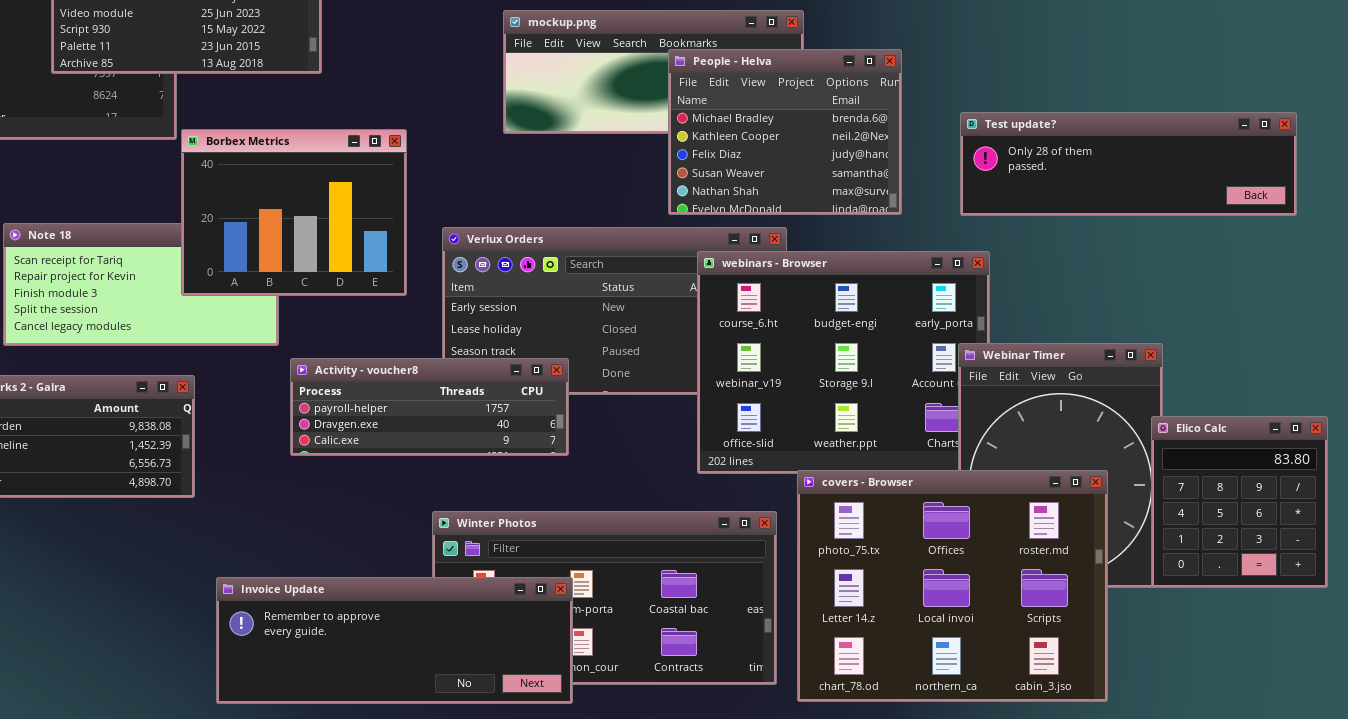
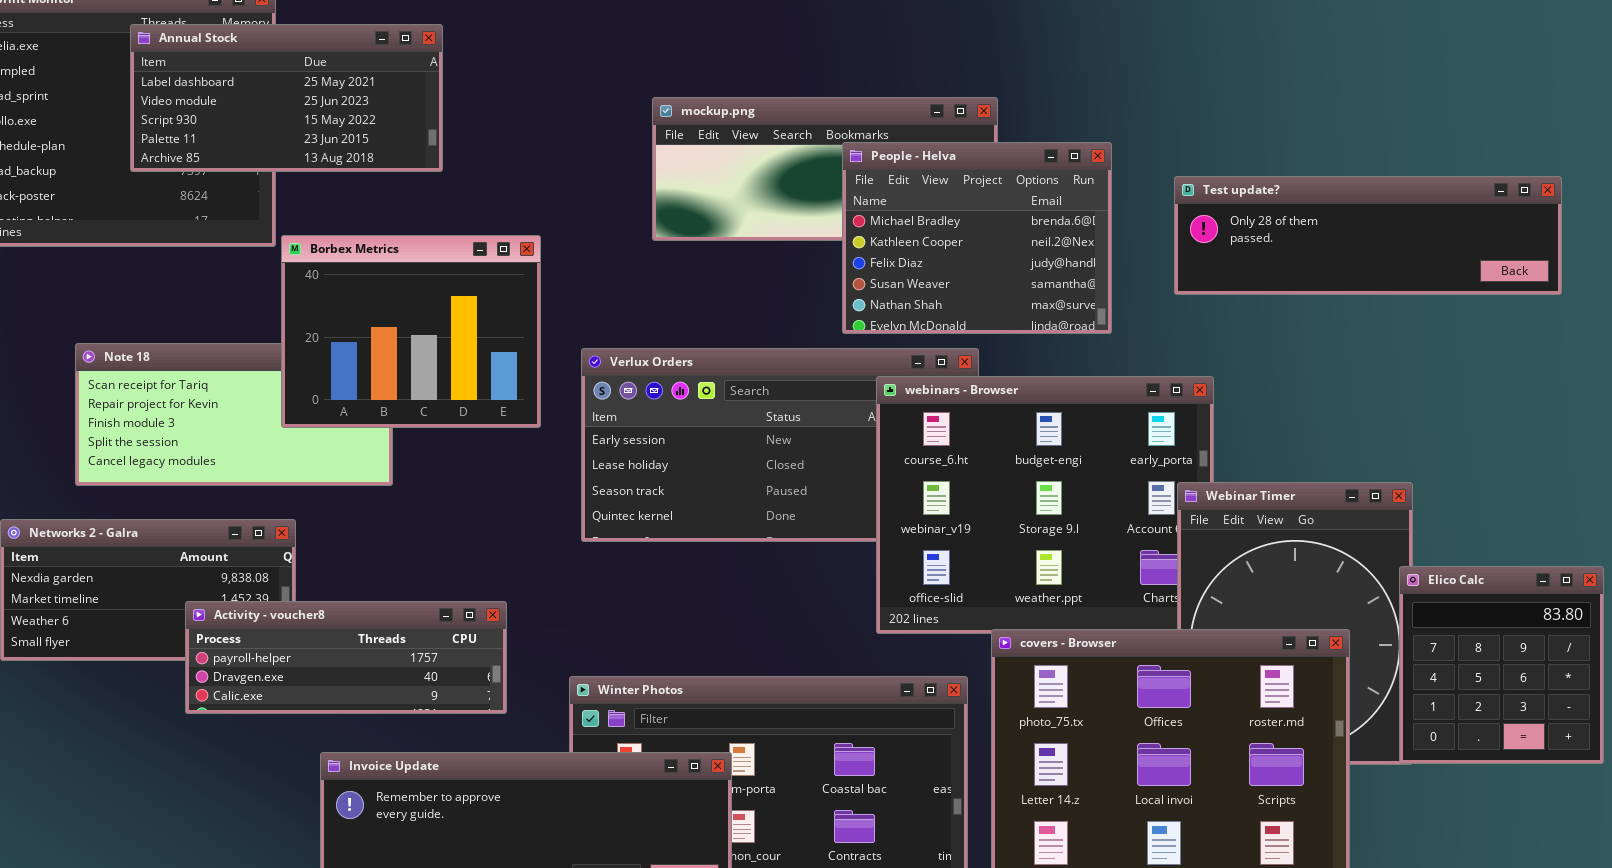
Test update?: [960,112,1297,216] -> [1174,176,1562,295], moved
Activity - voucher8: [290,358,569,456] -> [185,601,507,714], moved

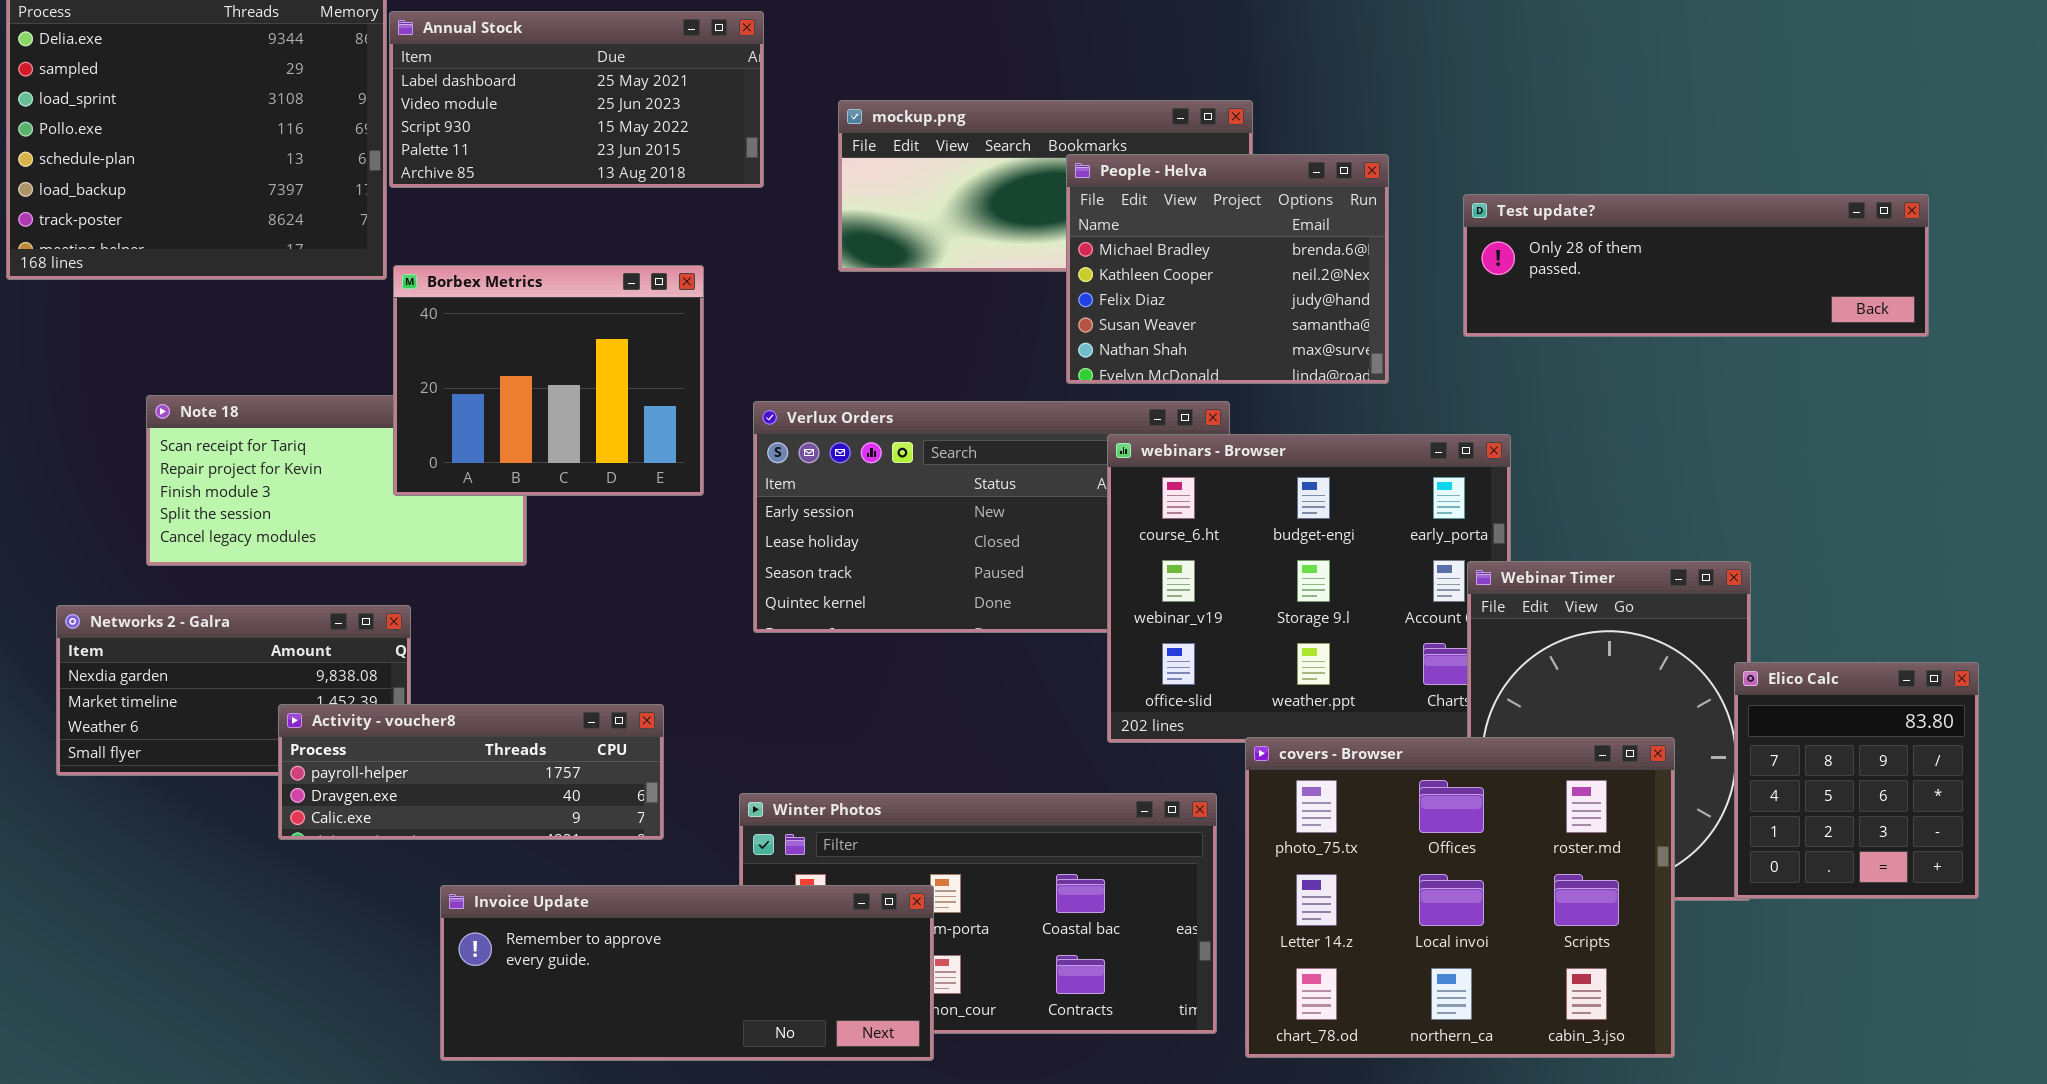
Annual Stock: [130,24,443,172] -> [389,11,764,188], moved

